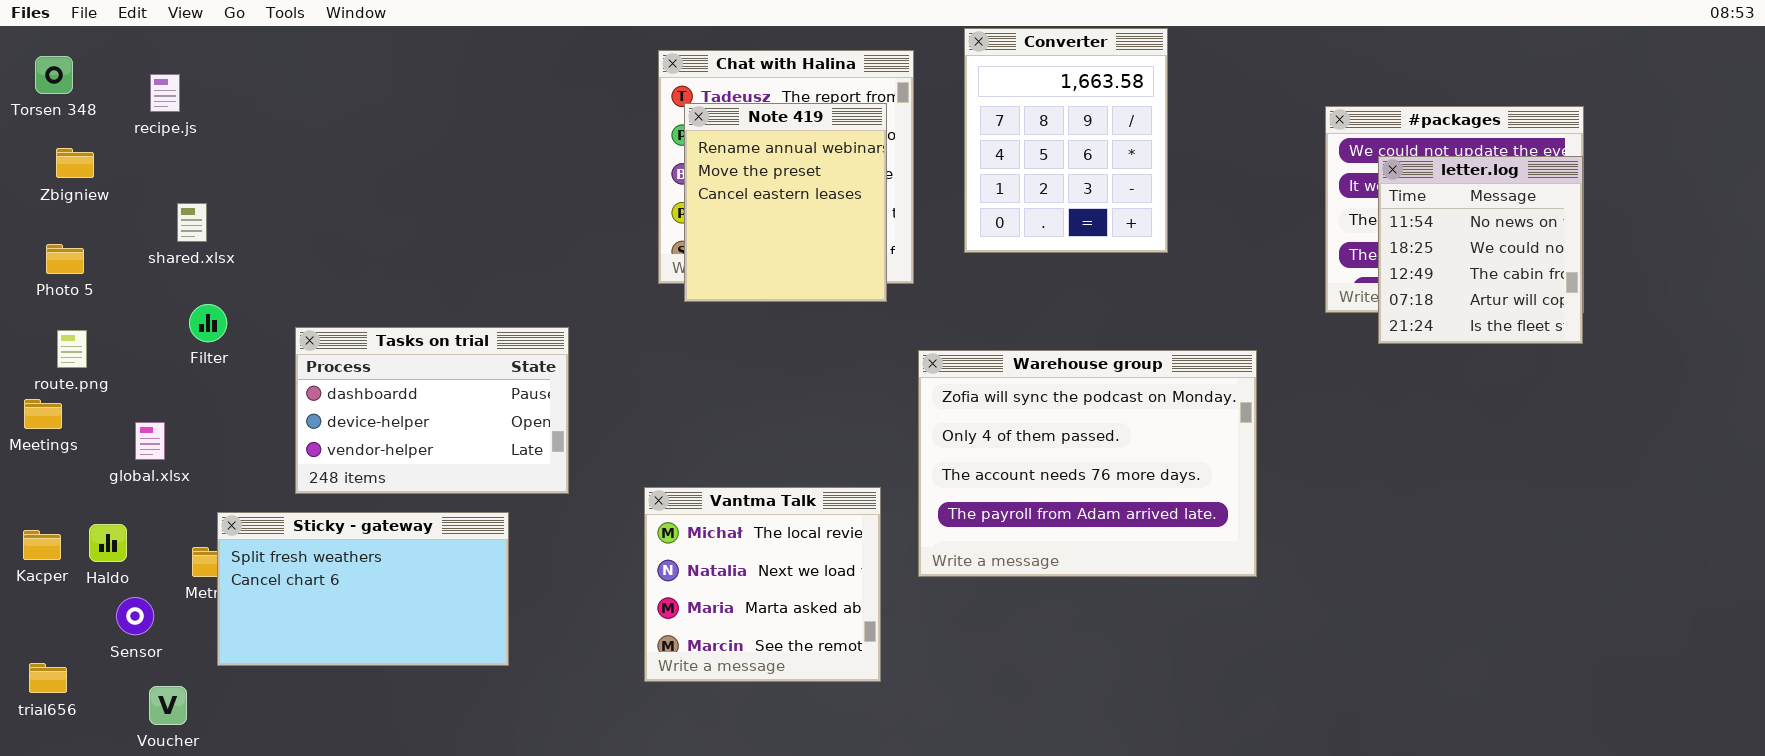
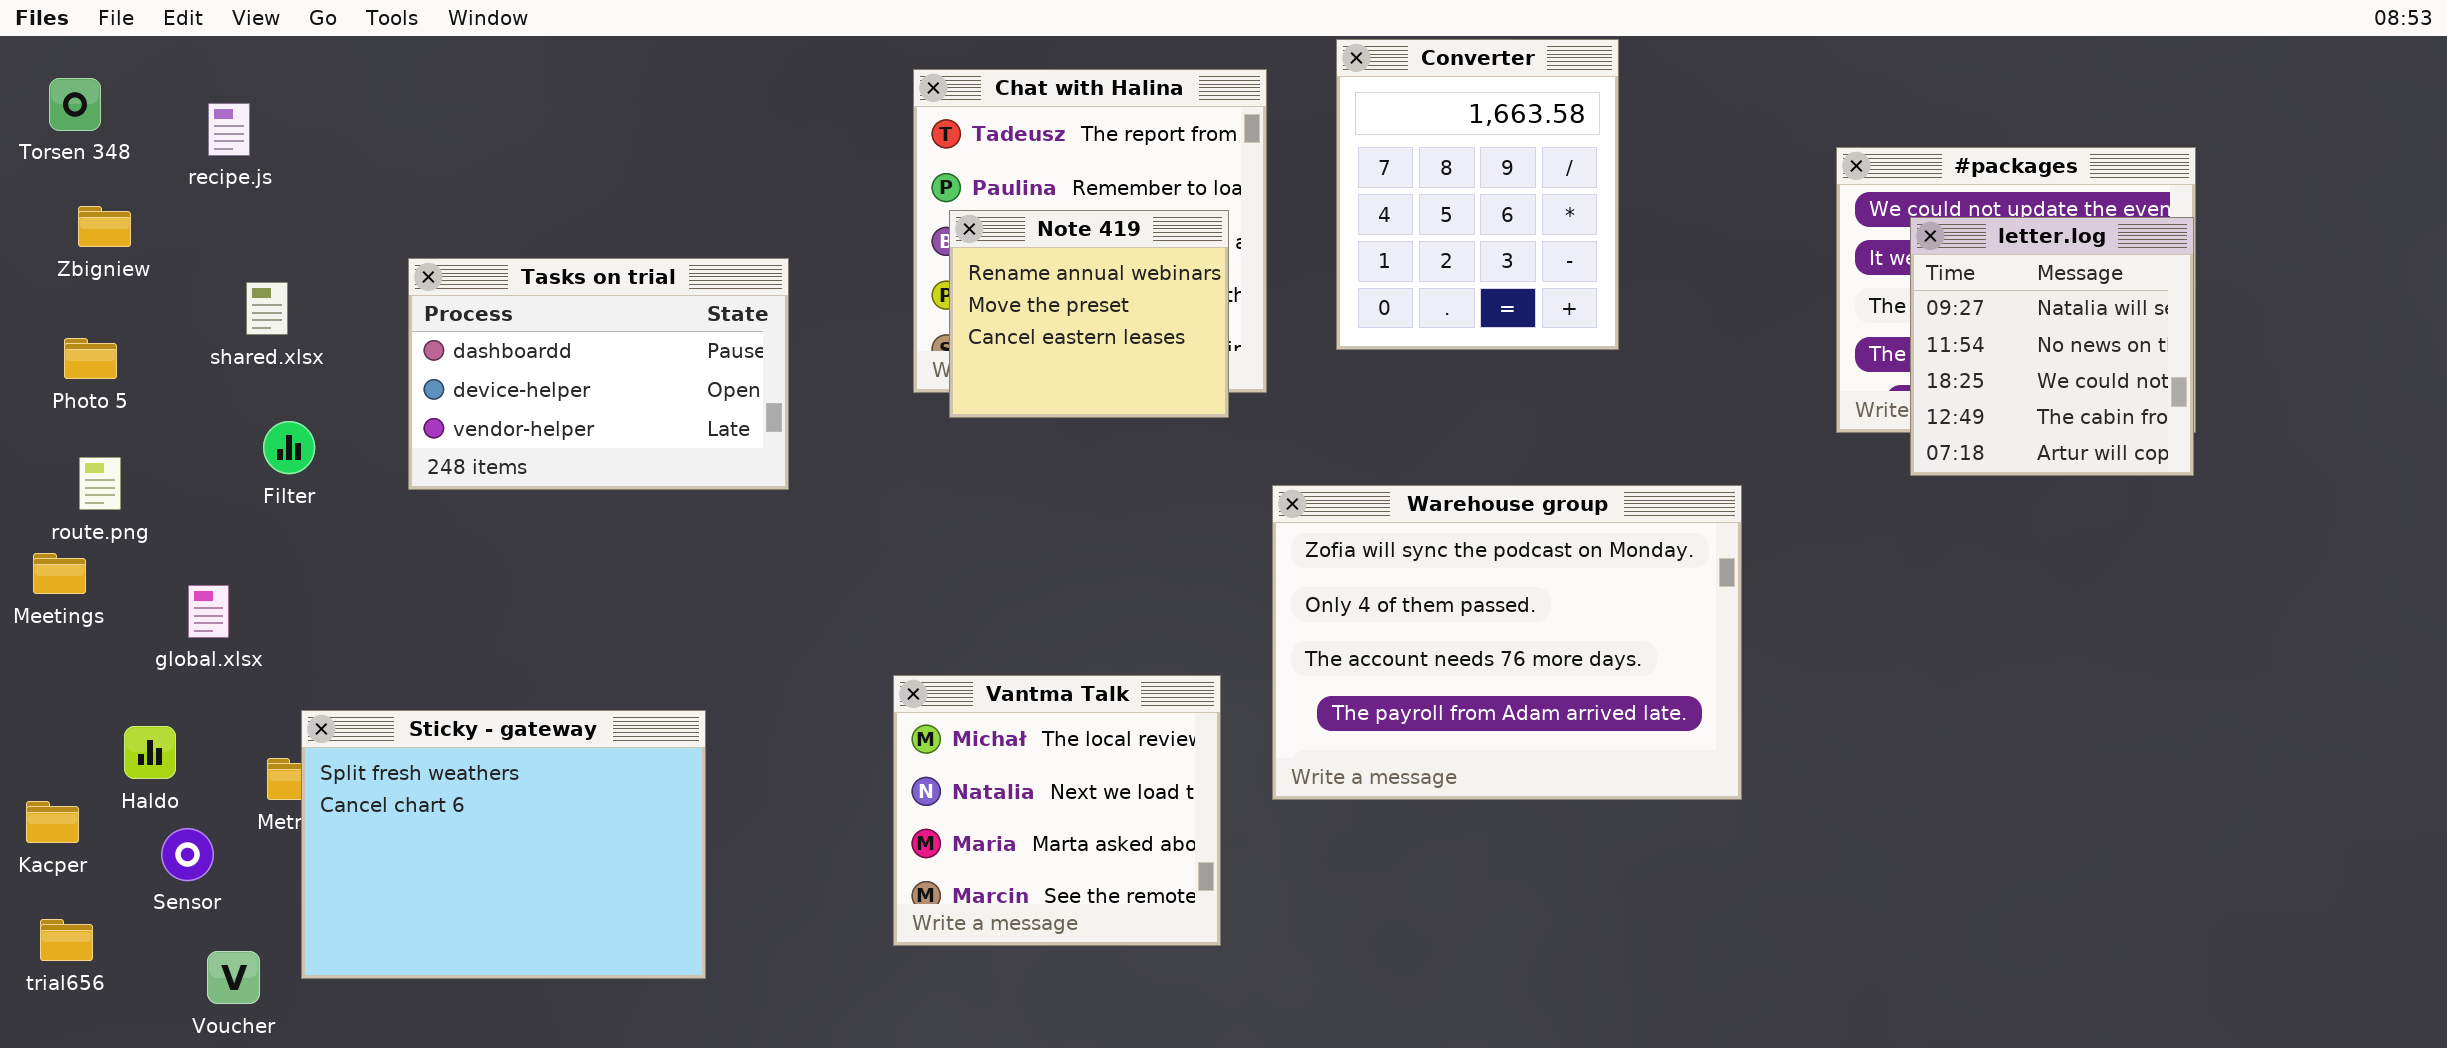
Note 419: [684,103,887,302] -> [949,210,1229,418], resized
letter.log: [1378,156,1583,344] -> [1910,217,2194,476], scrolled up 1 row
Tasks on trial: [295,327,569,494] -> [408,258,789,490], moved
Sticky - gateway: [217,512,509,666] -> [301,710,706,979], resized
Kacper: [23,530,61,560] -> [26,801,79,843], moved

